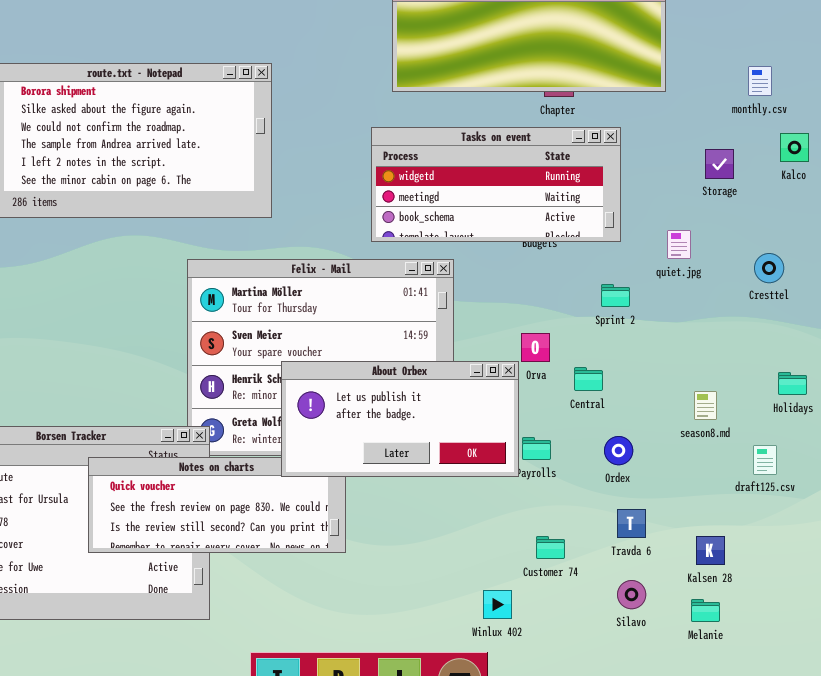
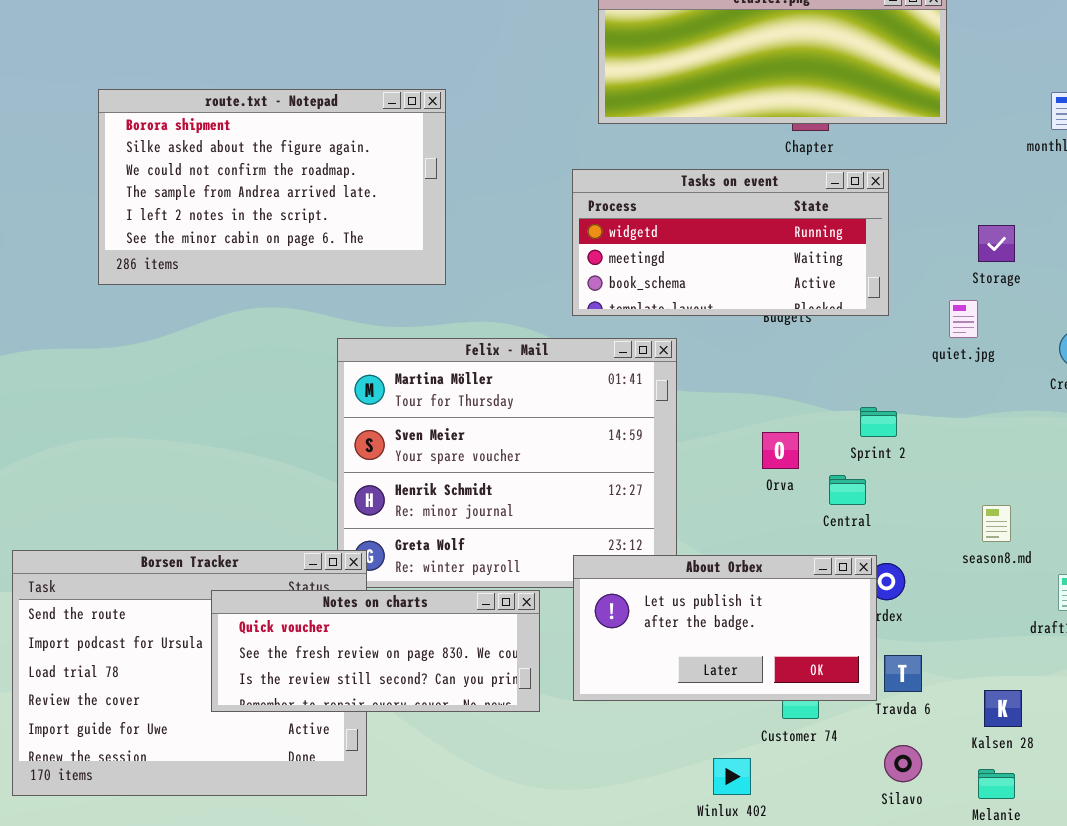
Storage: [705,149,734,179] -> [978,225,1015,262], moved
Sprint 2: [601,284,630,307] -> [860,407,897,437], moved
About Orbex: [281,361,519,477] -> [573,555,877,701], moved

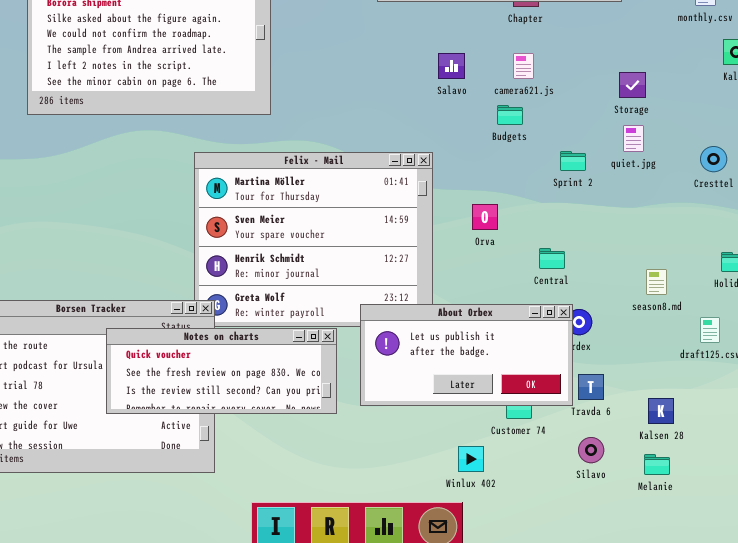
Tasks on event: [572,169,889,316] -> none, closed
Storage: [978,225,1015,262] -> [619,72,646,98], moved
Sprint 2: [860,407,897,437] -> [560,151,586,171], moved
Orva: [762,432,799,469] -> [472,204,498,230], moved

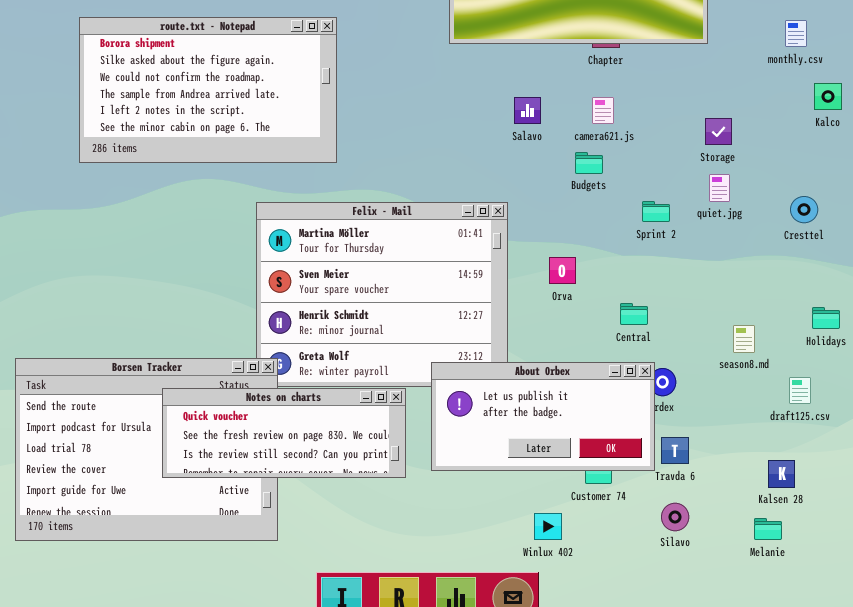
Kalsen 28: [648,398,674,424] -> [768,460,795,488], moved
Melanie: [644,454,670,475] -> [754,518,782,540], moved

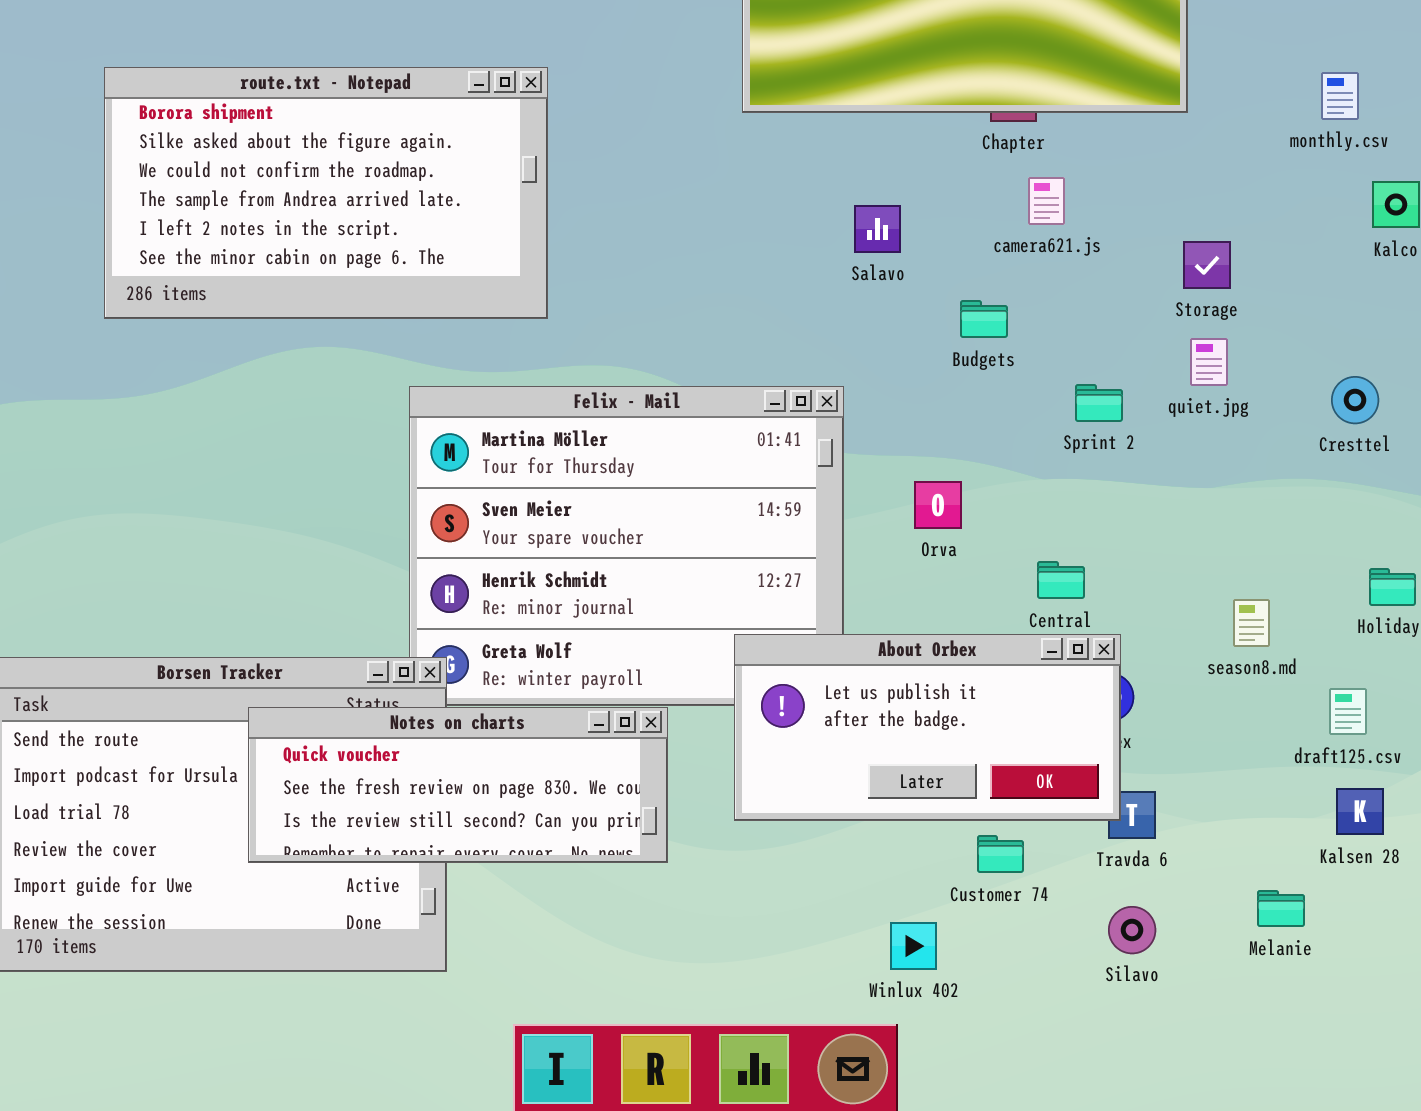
camera621.js: [592,97,614,124] -> [1028,177,1065,225], moved
About Orbex: [431,362,655,471] -> [734,634,1121,821], moved
Kalsen 28: [768,460,795,488] -> [1336,788,1384,835], moved
Melanie: [754,518,782,540] -> [1257,890,1305,927], moved

